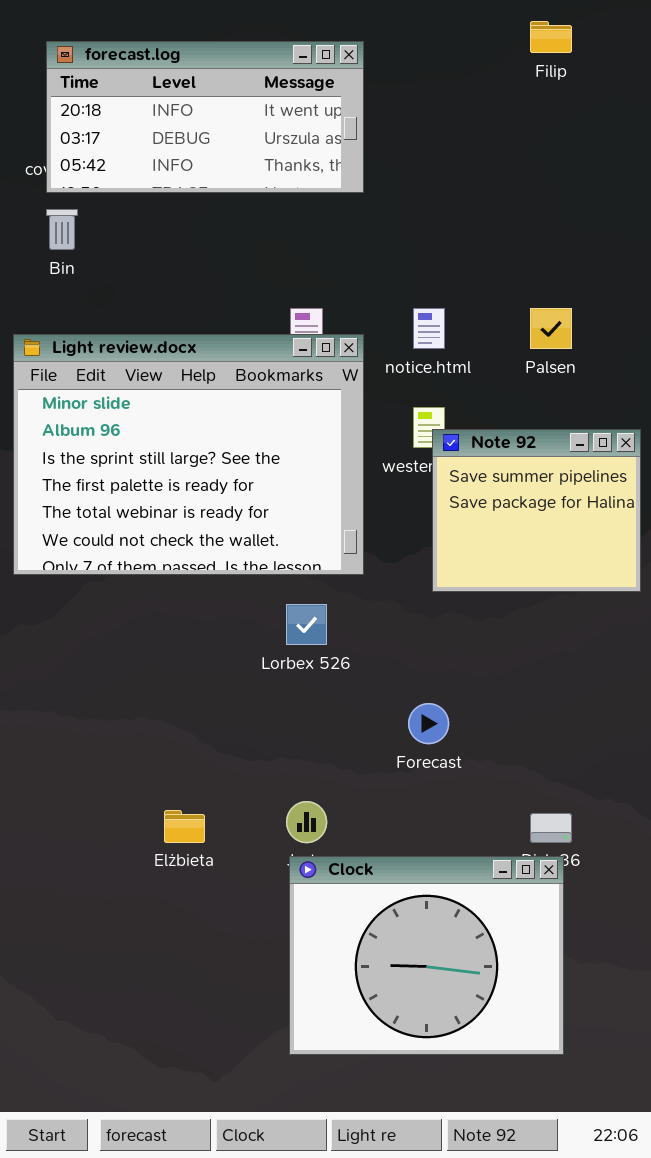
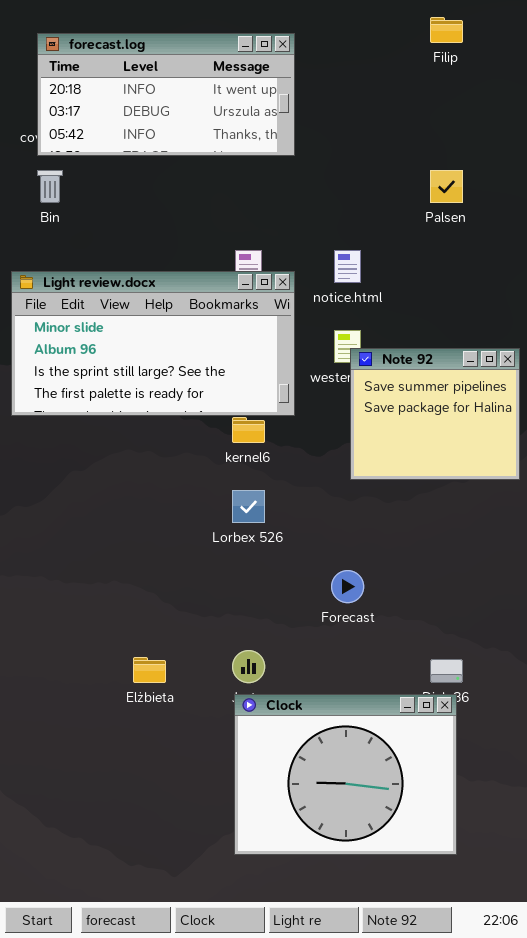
Palsen: [530,308,572,349] -> [430,170,463,203], moved
Light review.docx: [13,334,364,575] -> [11,271,295,416], resized

